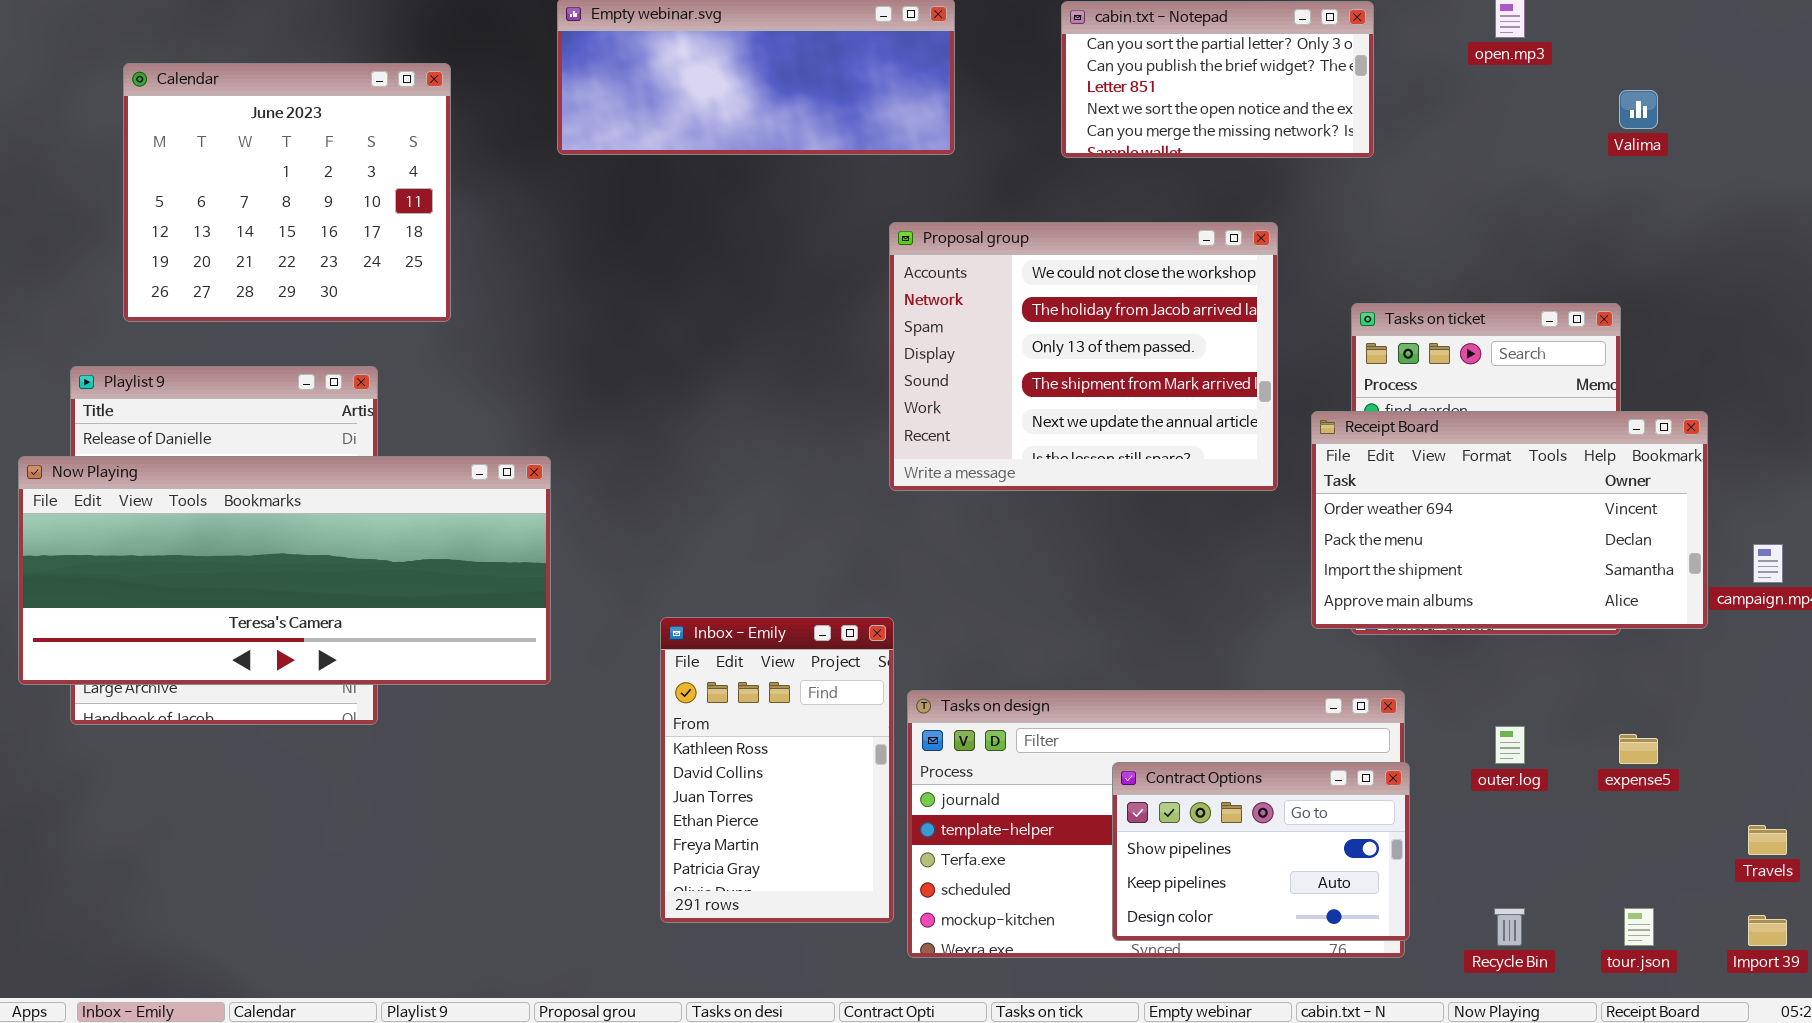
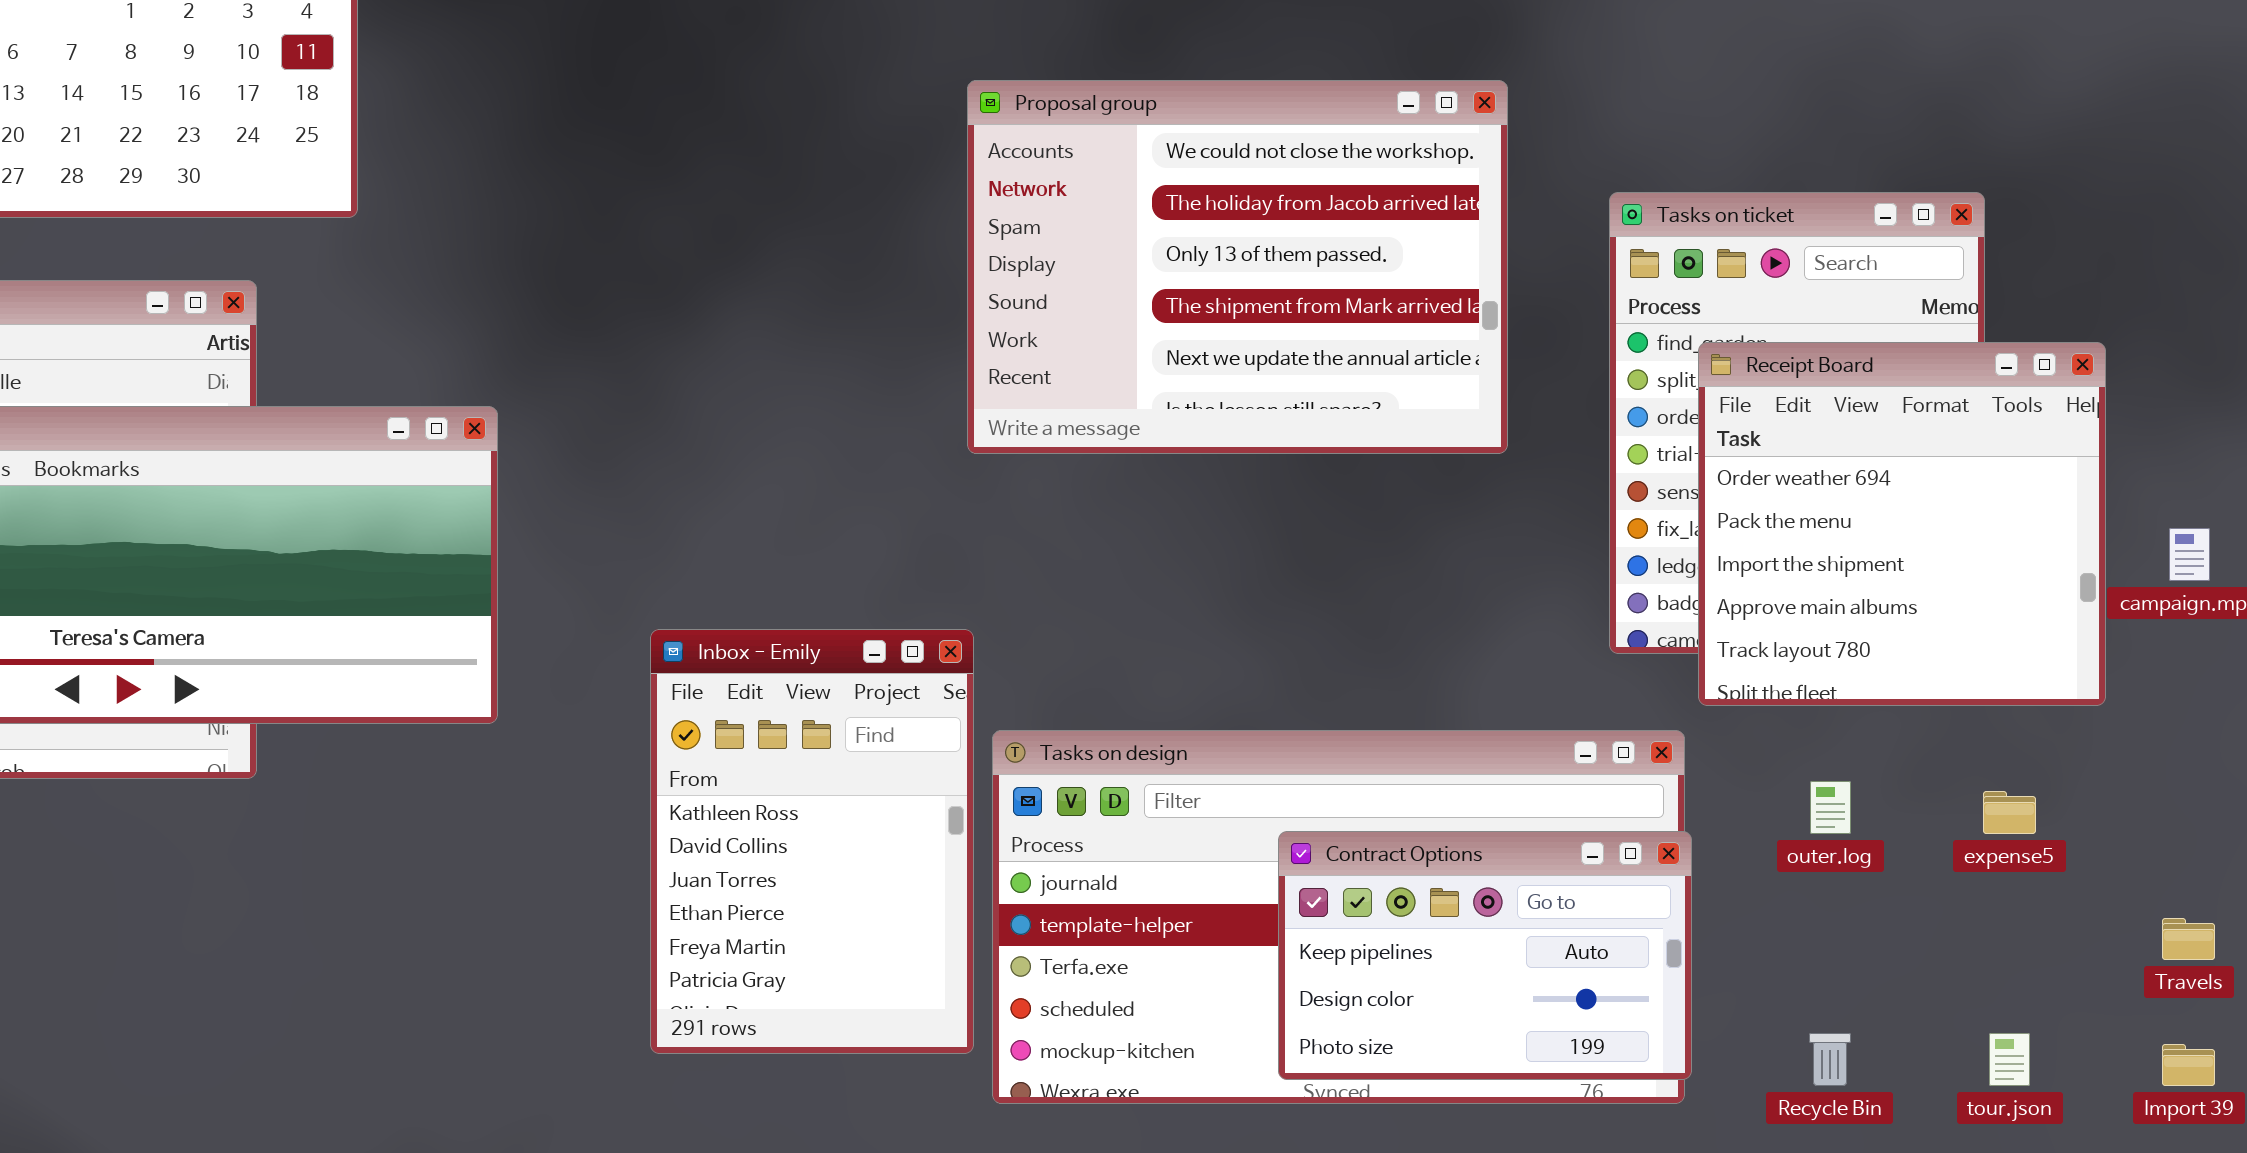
Receipt Board: [1311,411,1708,629] -> [1698,342,2106,706], resized
Contract Options: [1112,762,1410,941] -> [1278,831,1692,1080], scrolled down 1 row

